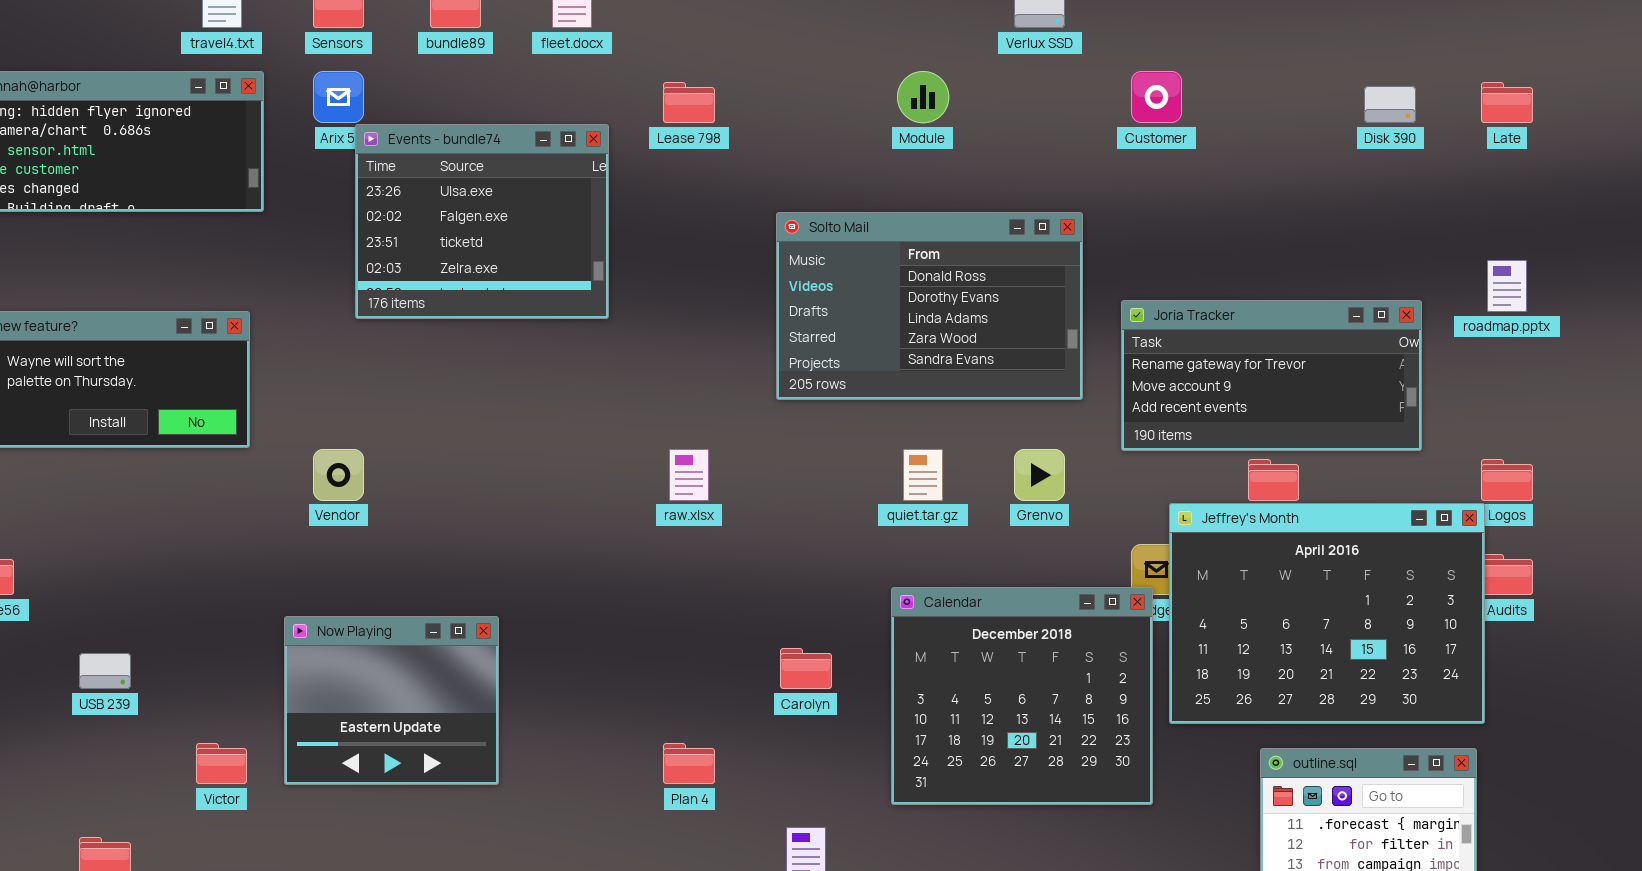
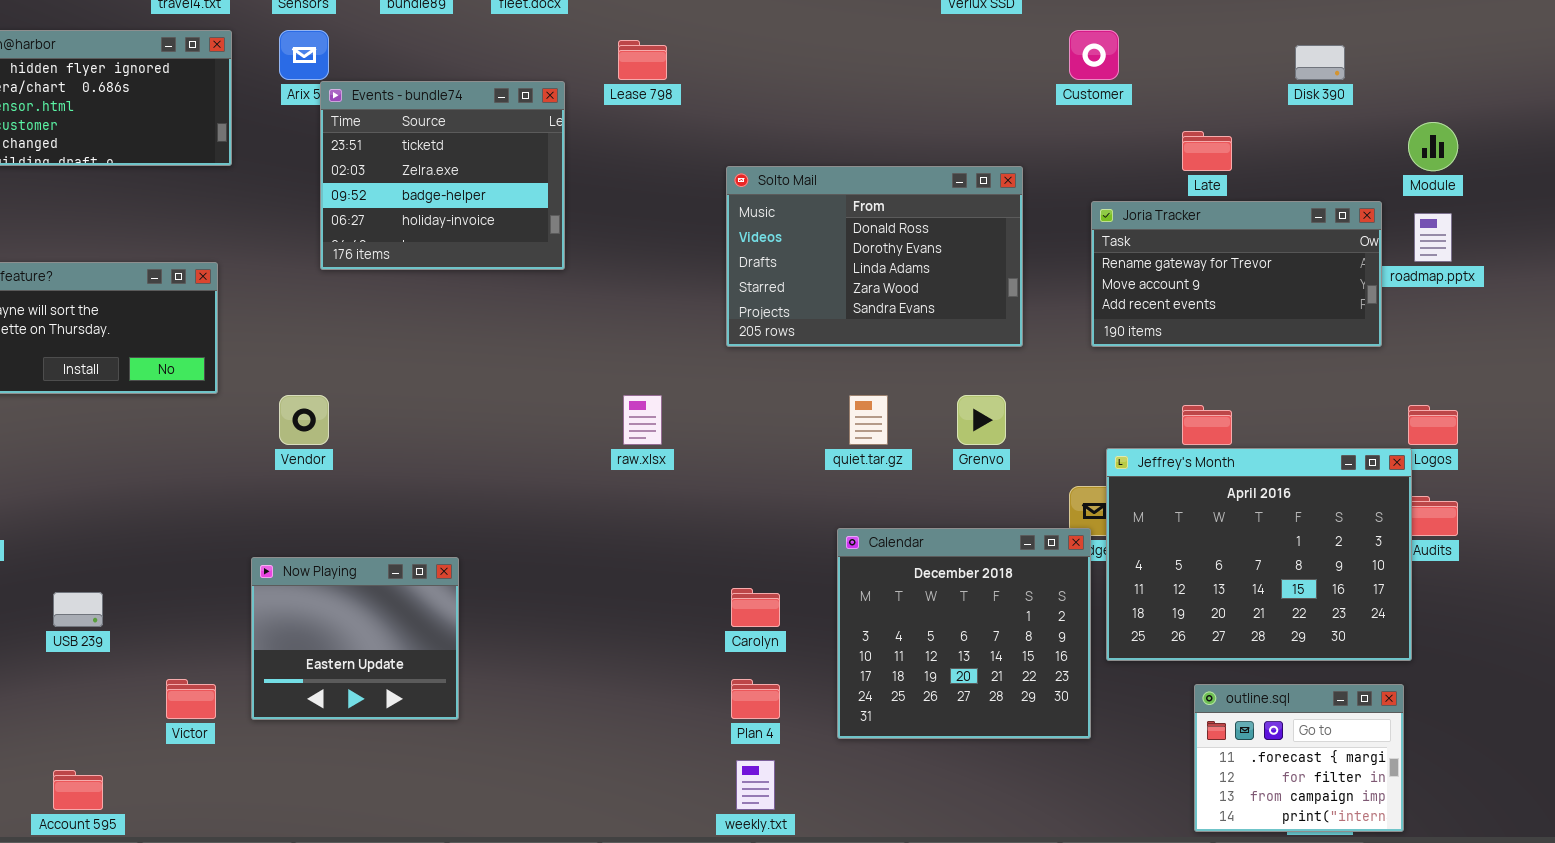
Module: [897,71,949,123] -> [1408,122,1458,171], moved
Late: [1481,82,1533,123] -> [1182,131,1232,171], moved
Events - bundle74: [355,124,609,319] -> [320,81,565,270], scrolled down 2 rows
Joria Tracker: [1121,300,1422,451] -> [1091,201,1382,347], moved
Plan 4: [663,743,715,784] -> [731,679,780,719], moved

